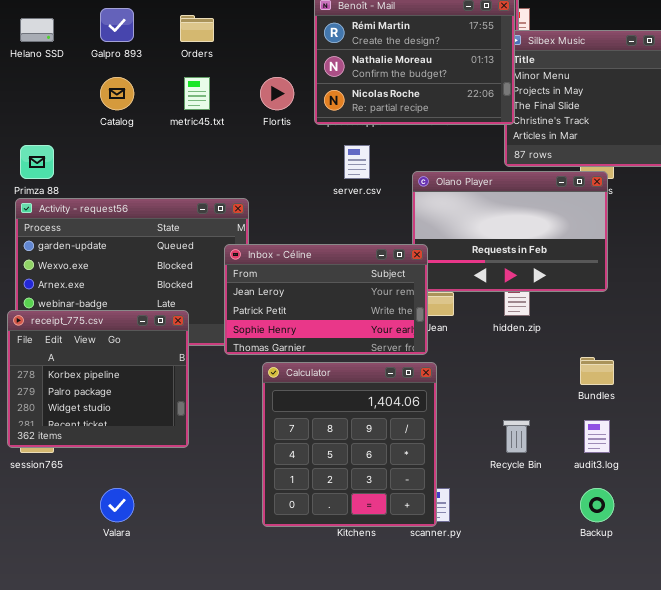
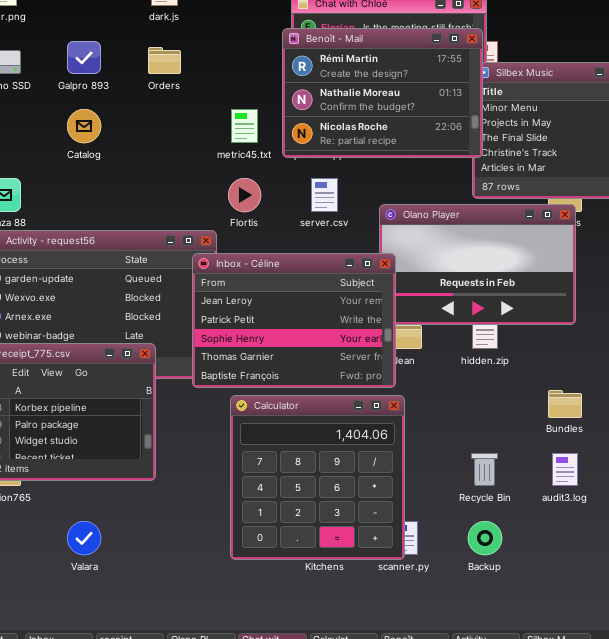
metric45.txt: [184,77,210,110] -> [231,109,258,143], moved
Flortis: [260,77,294,110] -> [228,178,261,212], moved
Inbox - Céline: [224,244,428,355] -> [192,253,396,388], resized
Backup: [580,488,614,522] -> [468,521,502,555], moved

